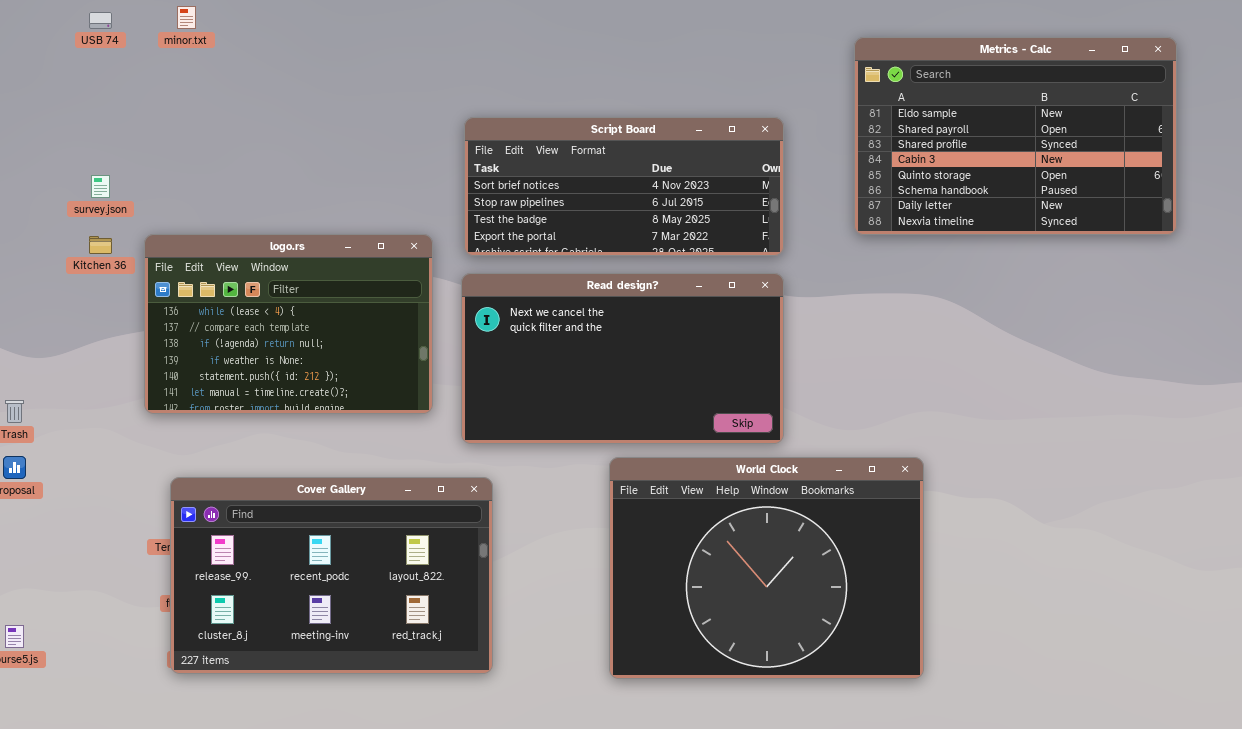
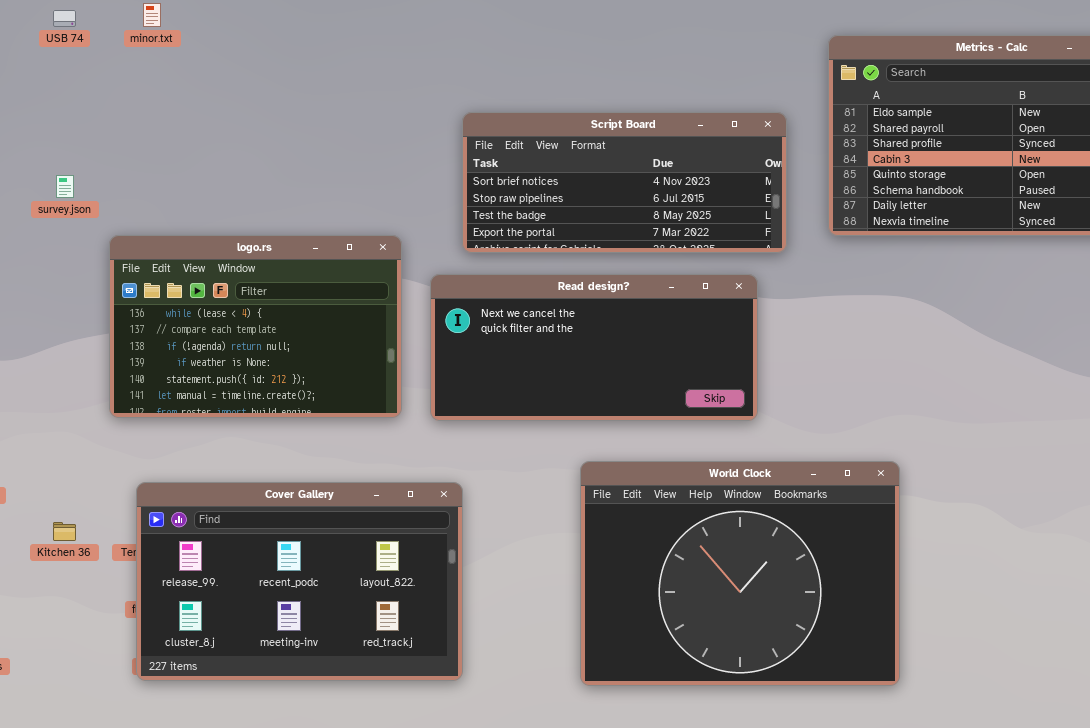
Script Board: [464,117,784,256] -> [462,112,787,253], moved
Kitchen 36: [89,236,112,254] -> [53,522,76,541], moved
Read design?: [461,273,784,444] -> [430,274,758,421], resized

